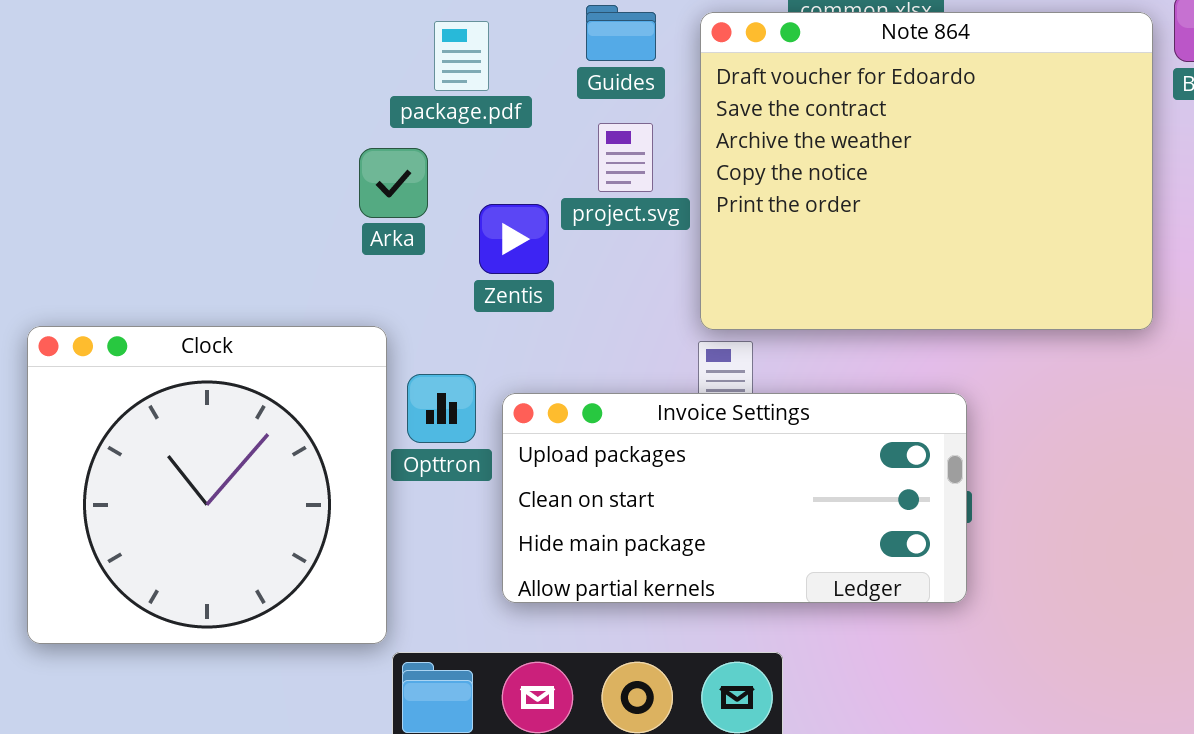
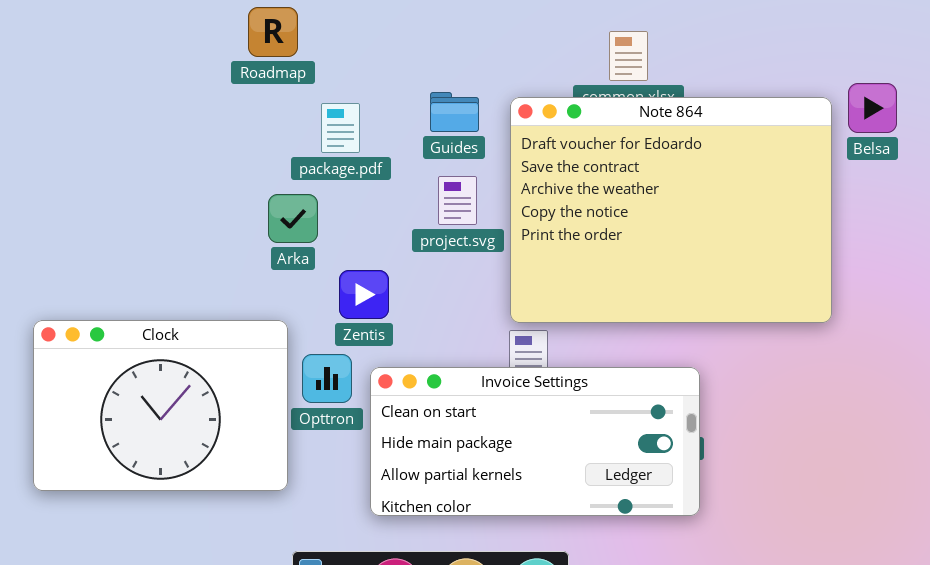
Zentis: [479,204,549,274] -> [339,270,389,319], moved
Clock: [27,326,387,644] -> [33,320,288,491], resized
Invoice Settings: [502,393,967,603] -> [370,367,700,516], scrolled down 1 row

